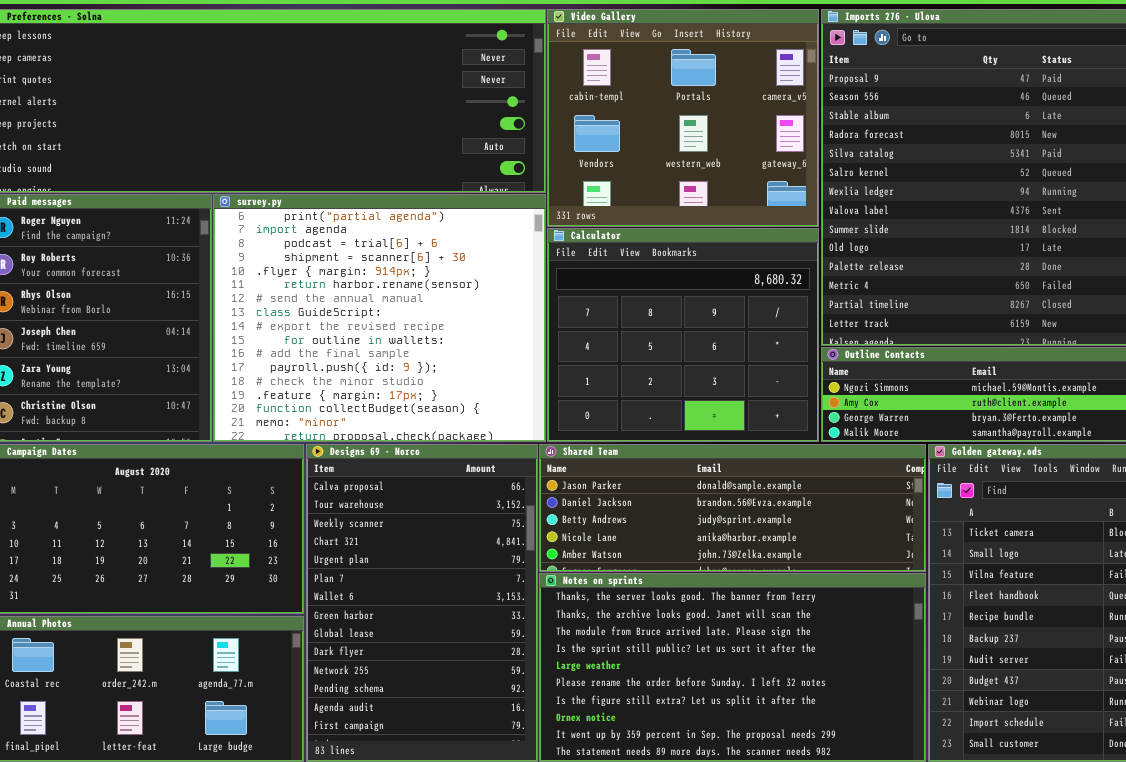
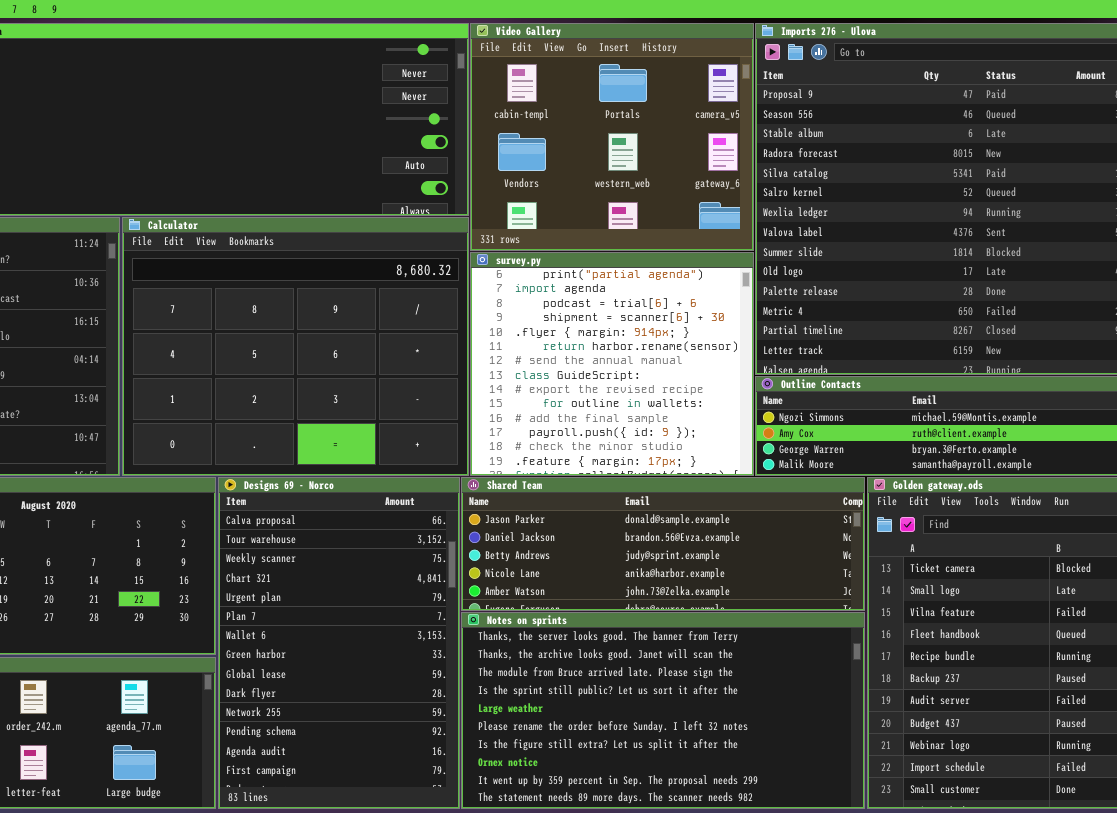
survey.py: [213,194,546,442] -> [470,252,754,476], moved, resized
Calculator: [547,228,819,442] -> [122,217,469,476], moved, resized

